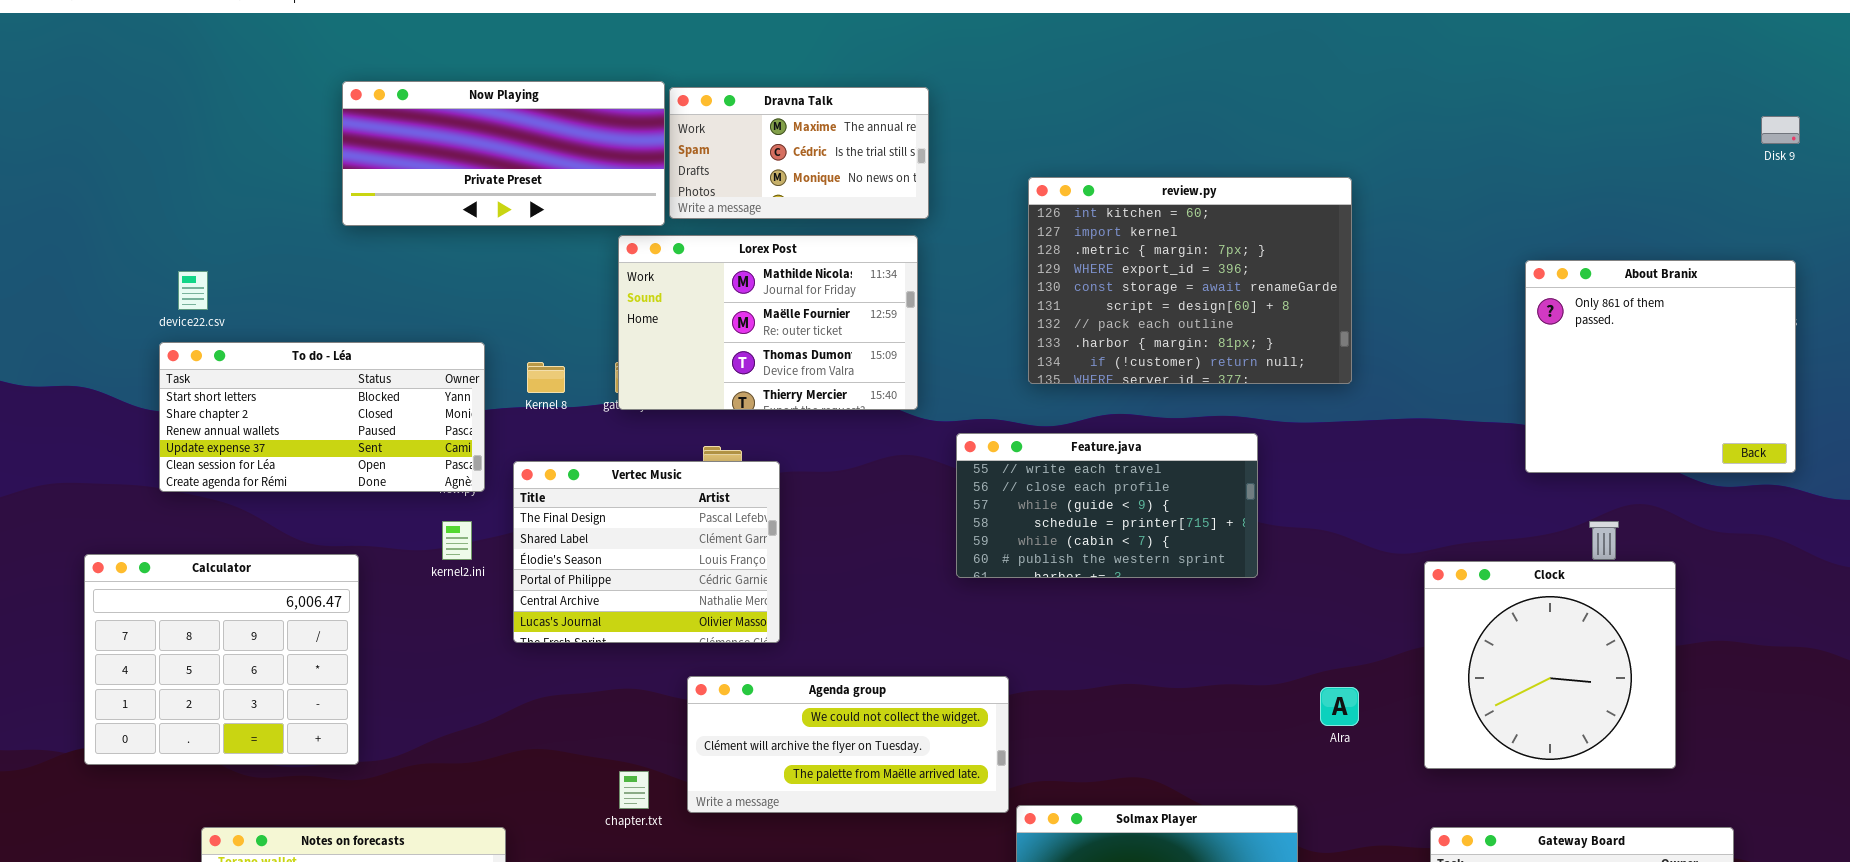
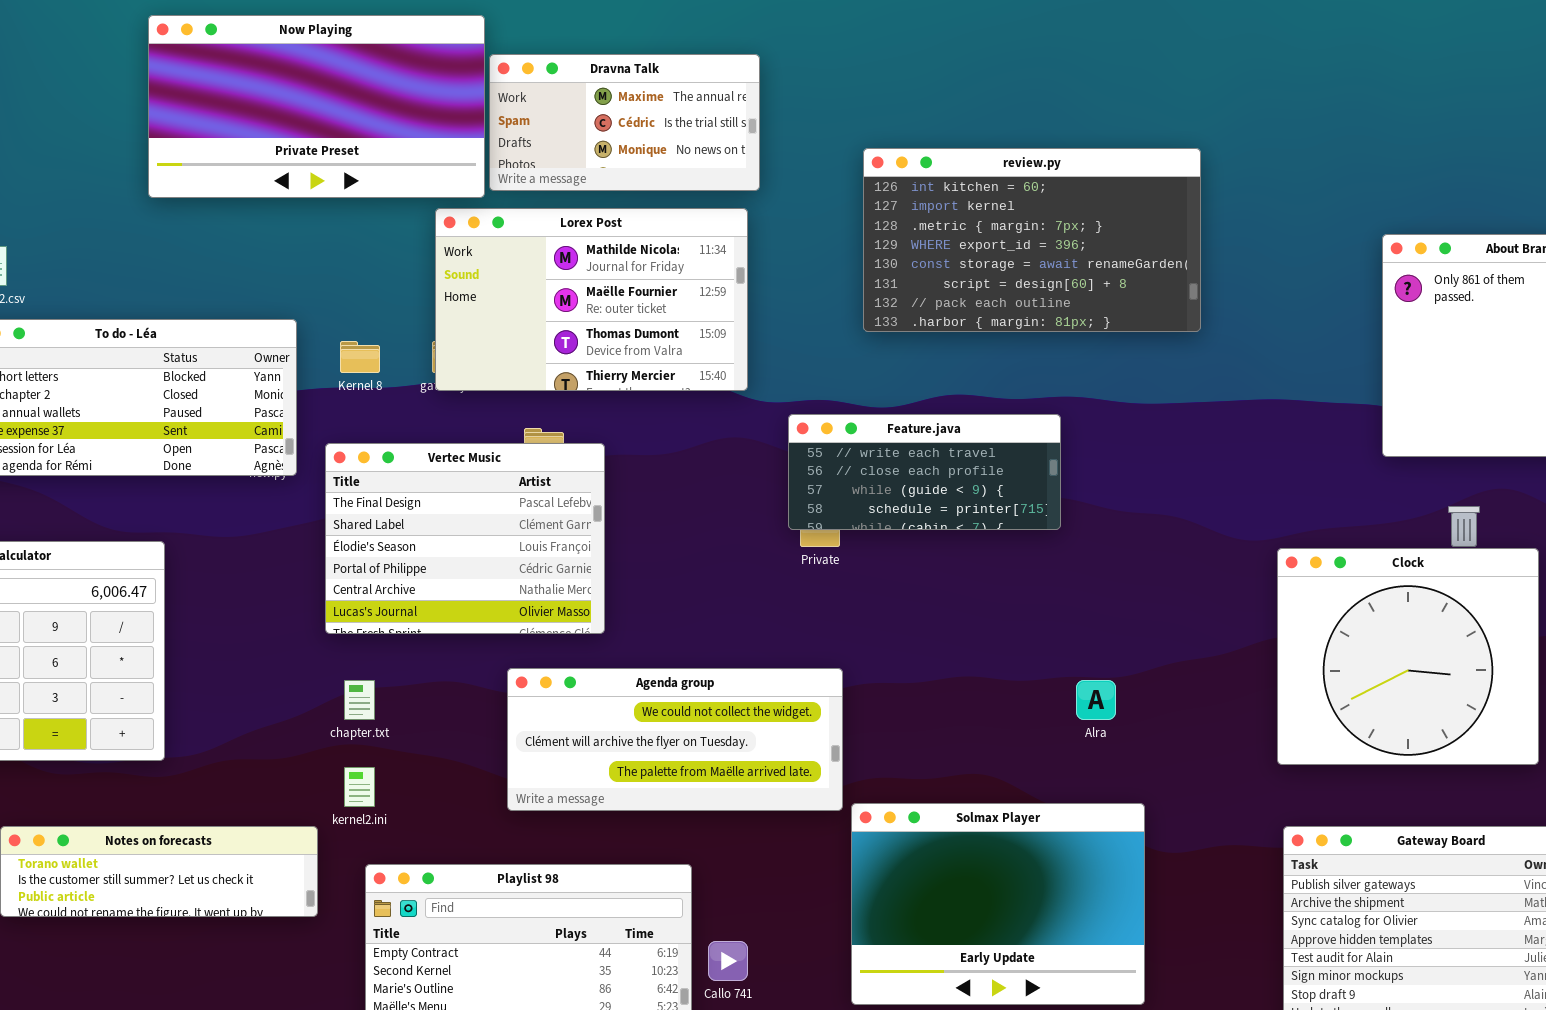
Now Playing: [342,81,665,226] -> [148,15,485,198], resized
review.py: [1028,177,1352,384] -> [863,148,1201,332], resized
Feature.java: [956,433,1258,578] -> [788,414,1061,530], resized
kernel2.ini: [442,521,472,560] -> [344,767,375,807], moved
Alra: [1320,687,1359,726] -> [1076,680,1116,720], moved
chapter.txt: [619,771,649,809] -> [344,680,375,720], moved

